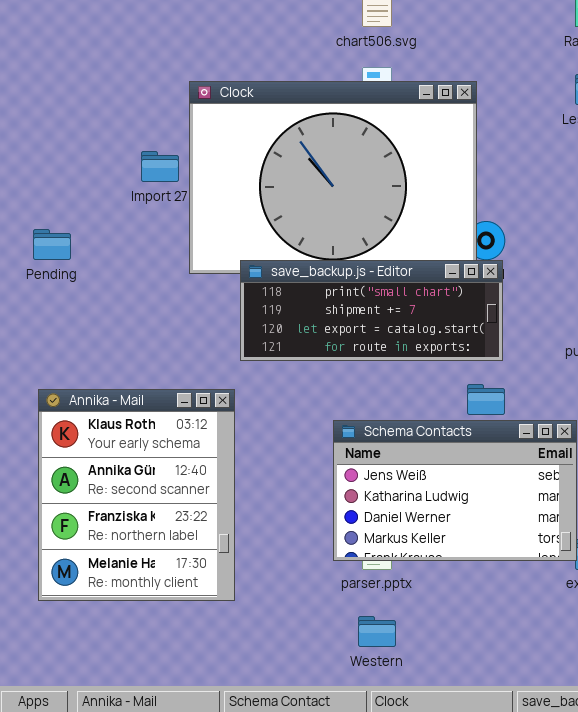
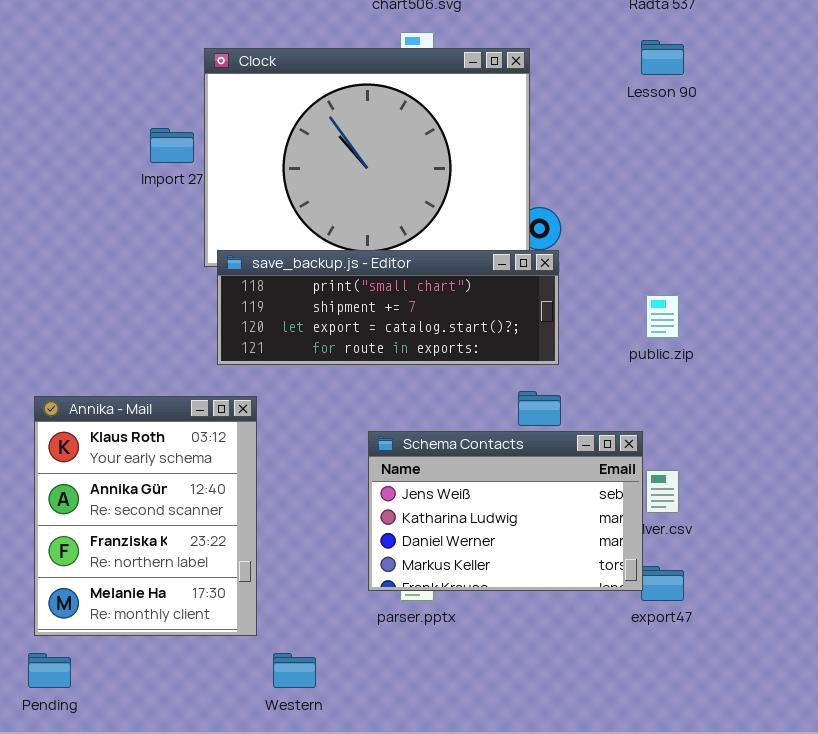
Pending: [33,229,71,260] -> [28,653,71,688], moved
save_backup.js - Editor: [240,260,503,361] -> [217,250,559,365], resized
Western: [358,616,396,647] -> [273,653,316,688], moved

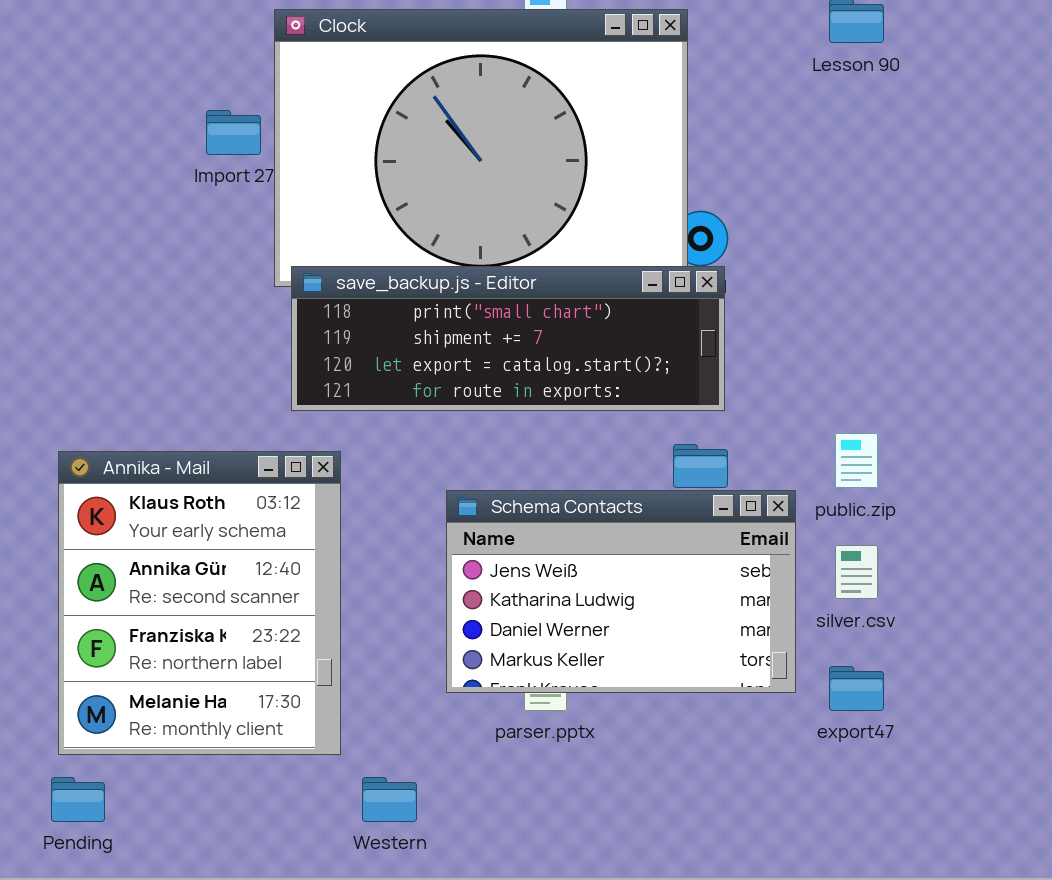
public.zip: [646,295,679,338] -> [835,433,878,488], moved
Schema Contacts: [368,431,643,591] -> [446,490,796,693], moved

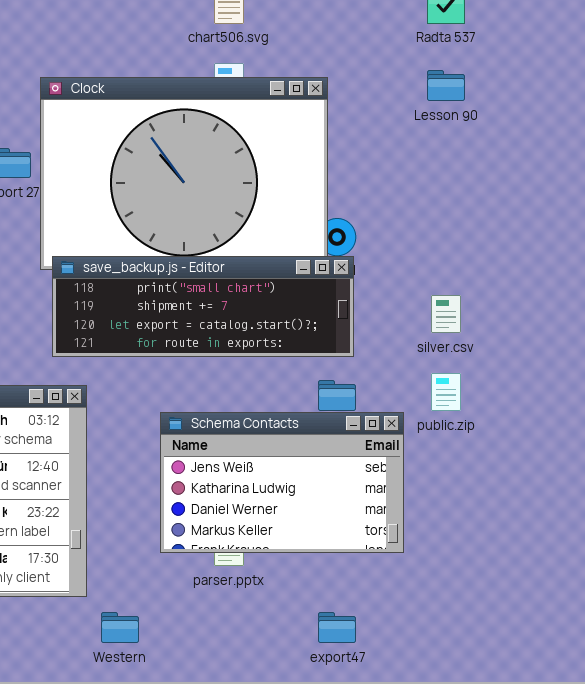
silver.csv: [835,545,878,599] -> [431,295,461,333], moved
export47: [829,666,884,711] -> [318,612,356,643], moved

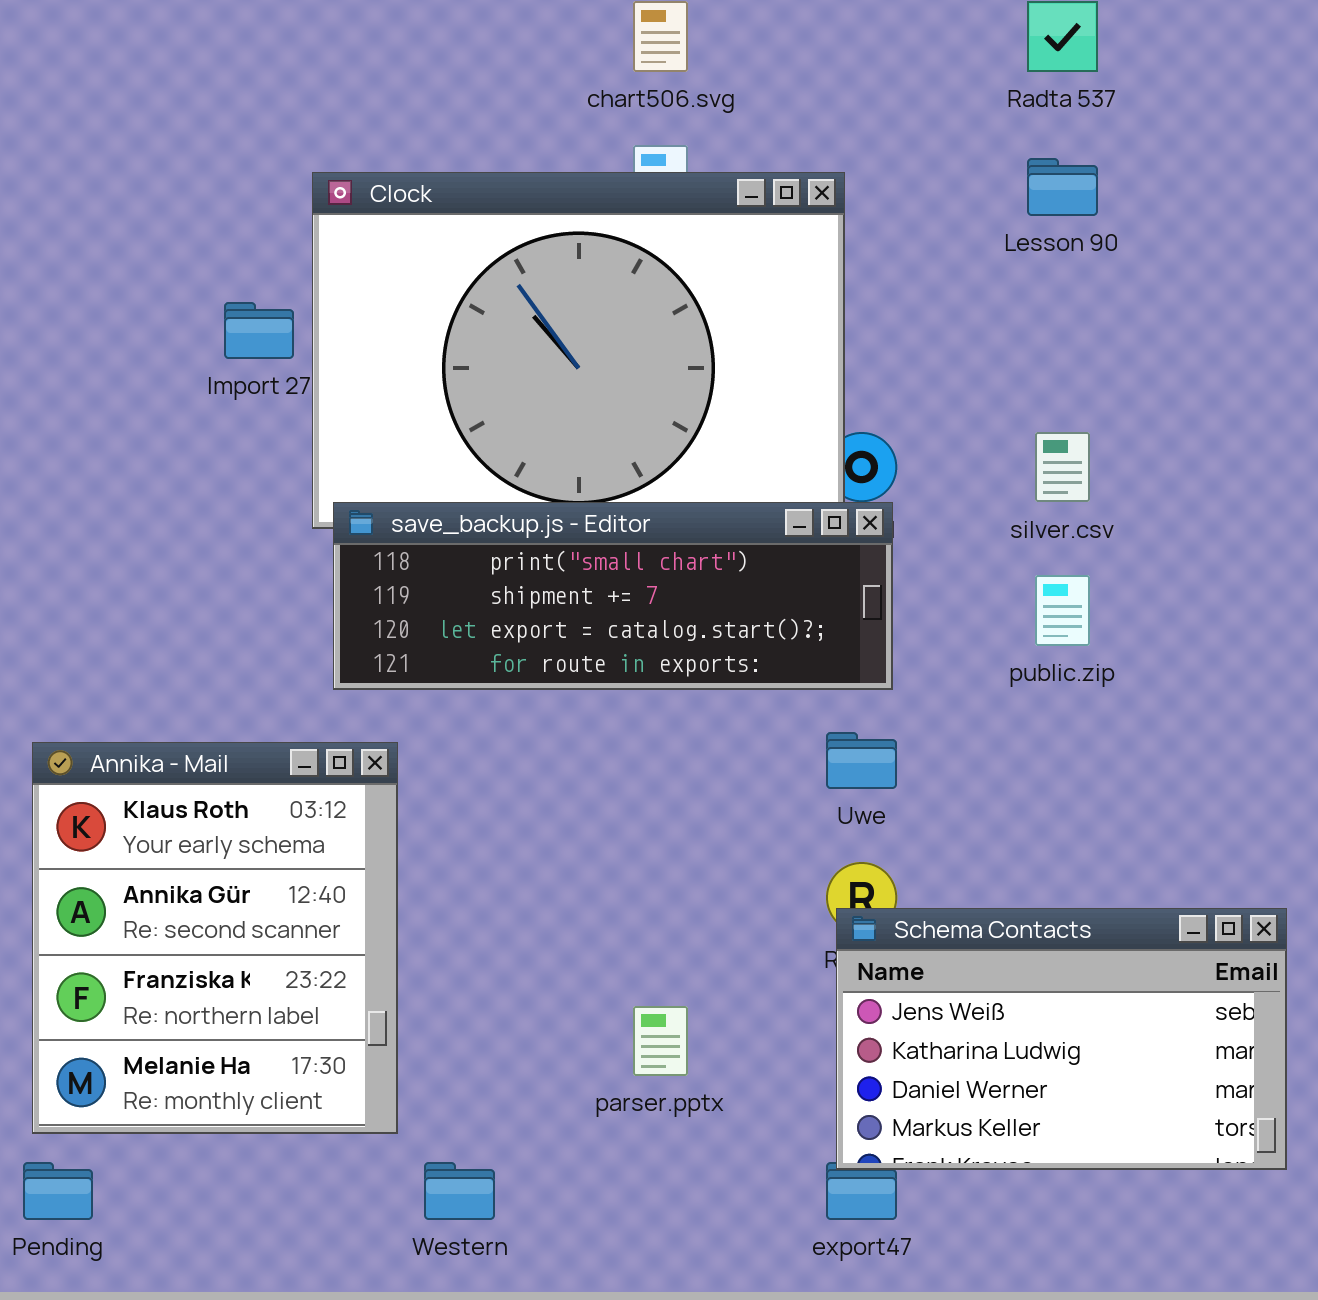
silver.csv: [431,295,461,333] -> [1035,432,1090,502], moved
public.zip: [431,373,461,411] -> [1035,575,1090,646], moved
Schema Contacts: [160,412,404,553] -> [836,908,1287,1170], moved

